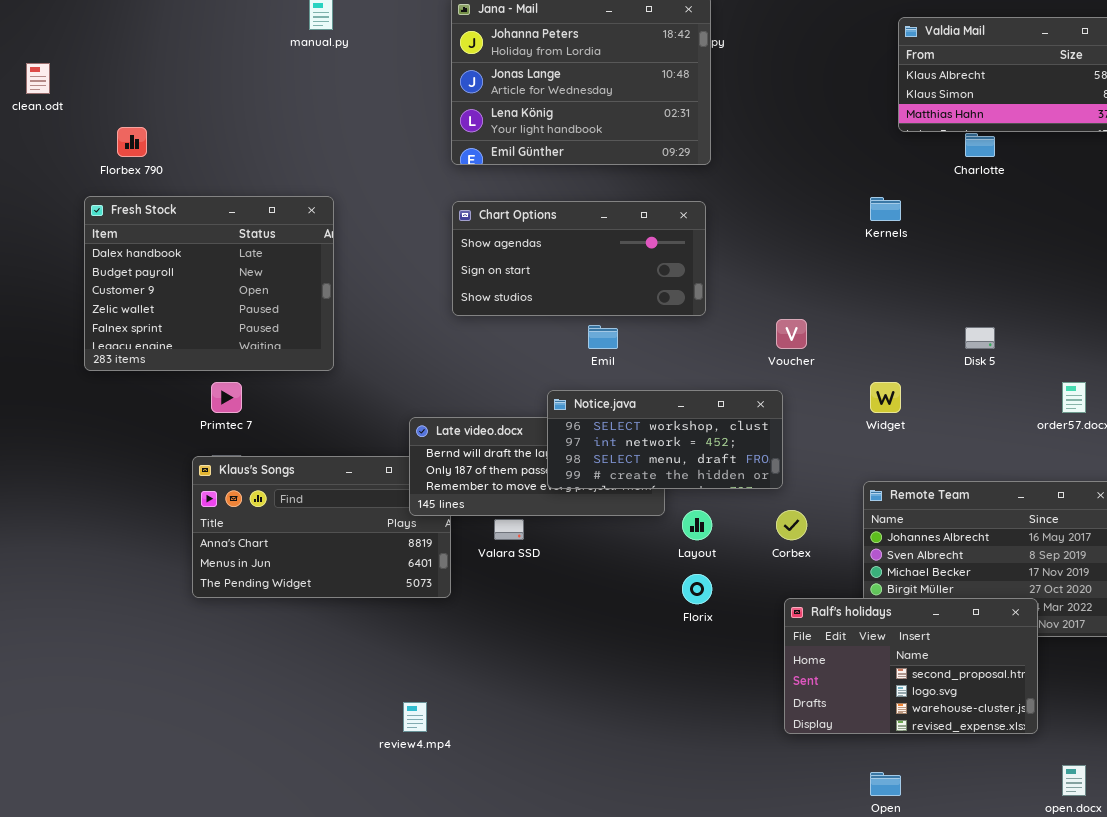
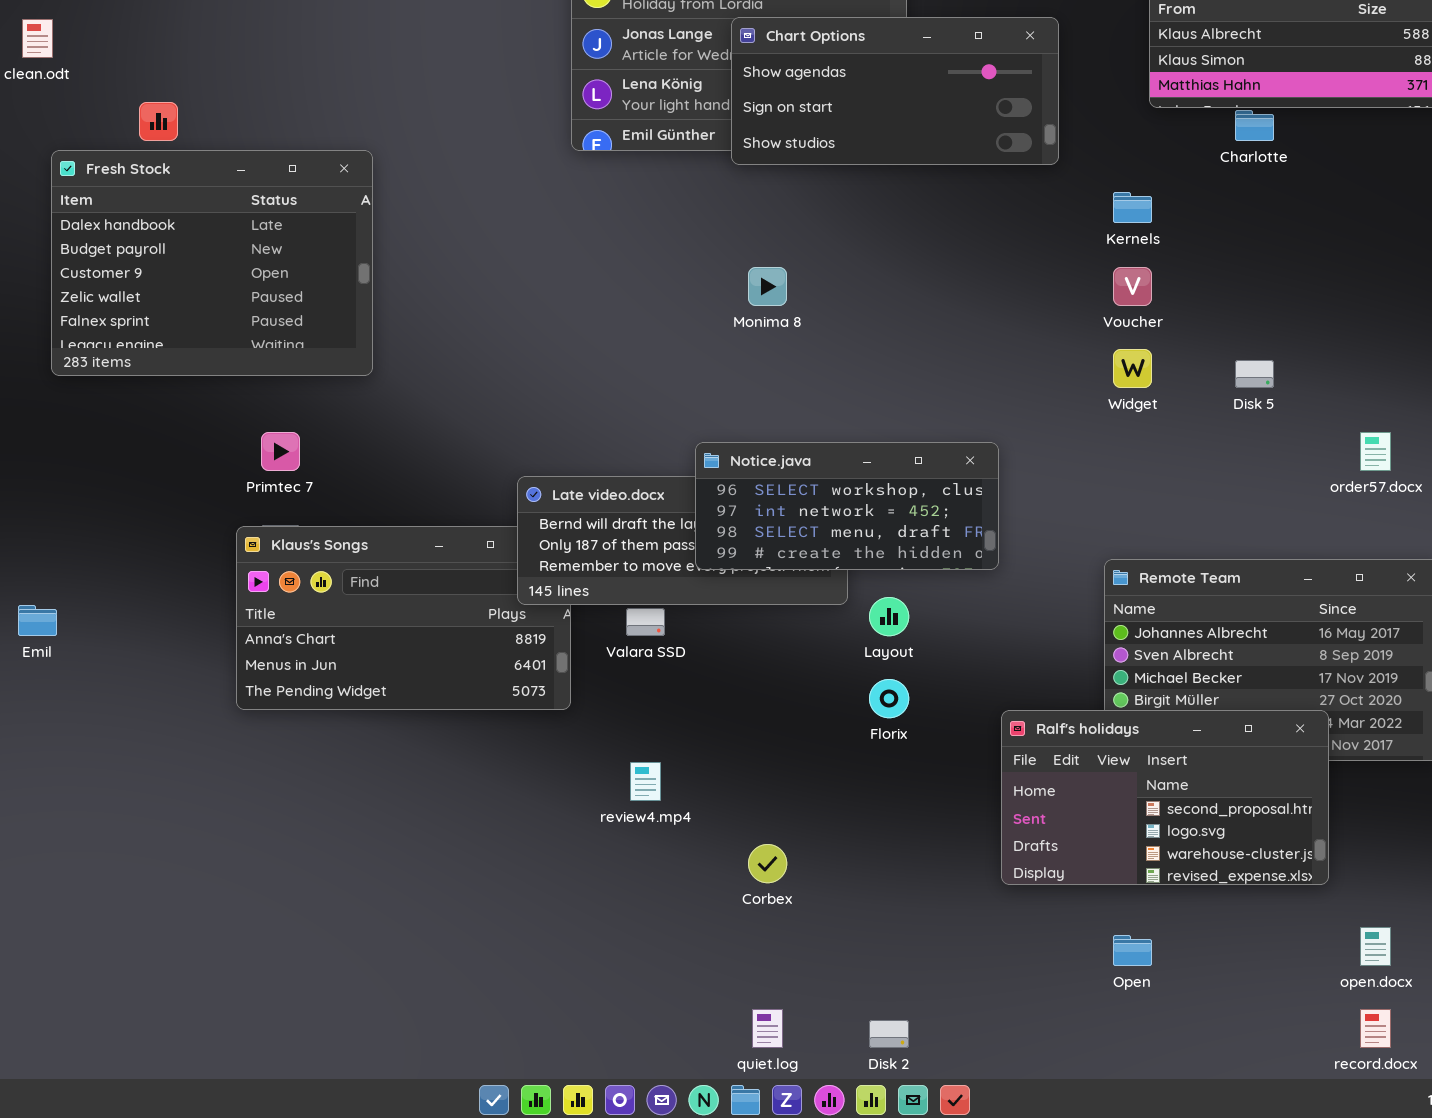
Fresh Stock: [84,196,334,371] -> [51,150,373,376], moved
Chart Options: [452,201,706,316] -> [731,17,1059,165], moved
Voucher: [776,319,807,349] -> [1113,267,1152,306], moved
Emil: [588,325,618,349] -> [18,605,57,636], moved
Widget: [870,382,901,413] -> [1113,349,1152,388], moved
Corbex: [776,510,807,540] -> [748,844,787,883], moved
review4.mp4: [403,702,427,732] -> [630,762,661,801], moved

